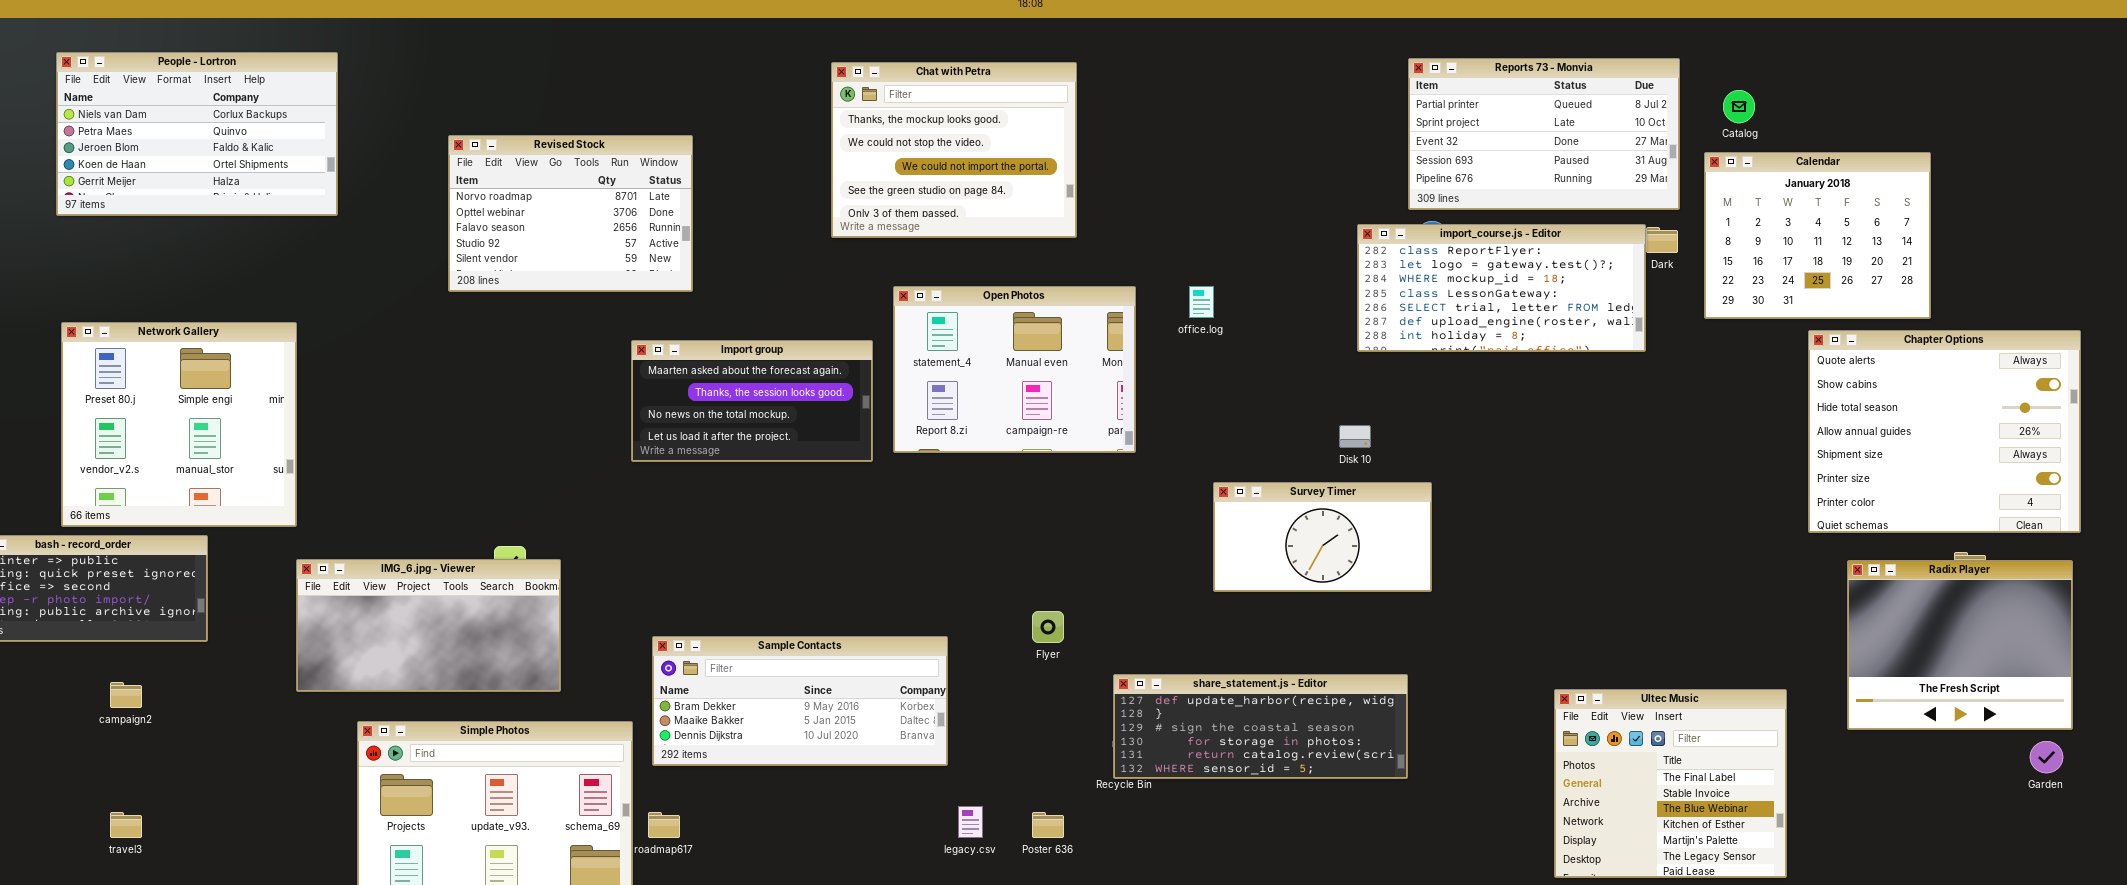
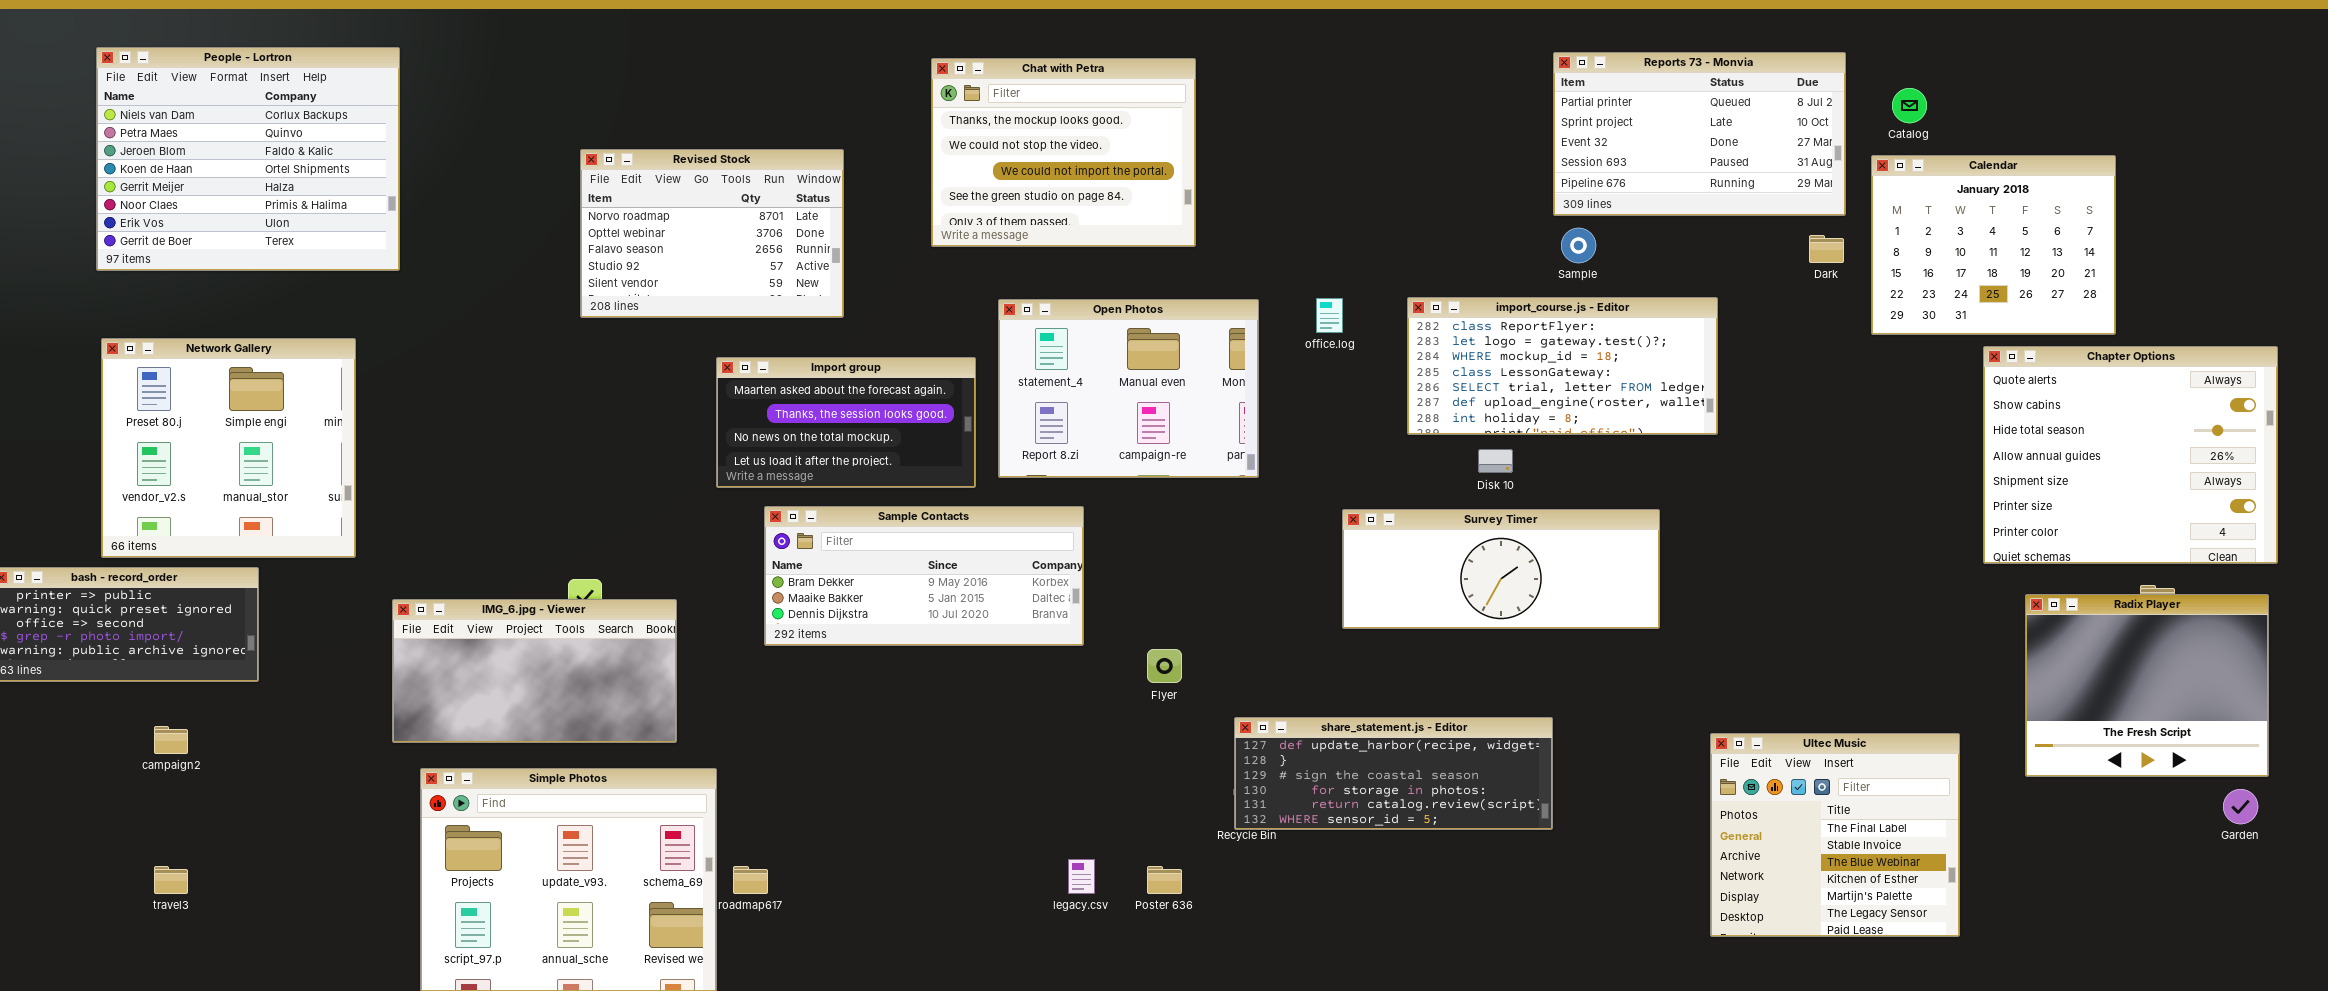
People - Lortron: [56,52,338,216] -> [96,47,400,271], resized
Revised Stock: [448,135,693,292] -> [580,149,844,318], moved
import_course.js - Editor: [1357,224,1646,352] -> [1407,297,1718,435], moved
Survey Timer: [1213,482,1432,592] -> [1342,509,1660,629], resized
IMG_6.jpg - Viewer: [296,559,561,692] -> [392,599,677,743], moved
Sample Contacts: [652,636,948,766] -> [764,506,1084,646], moved

